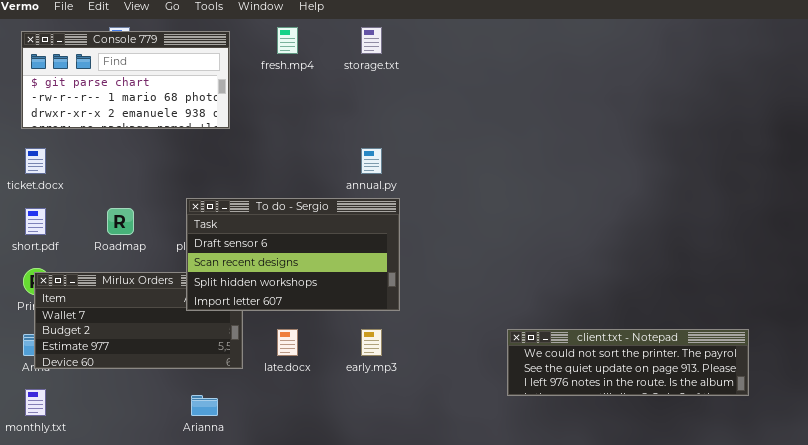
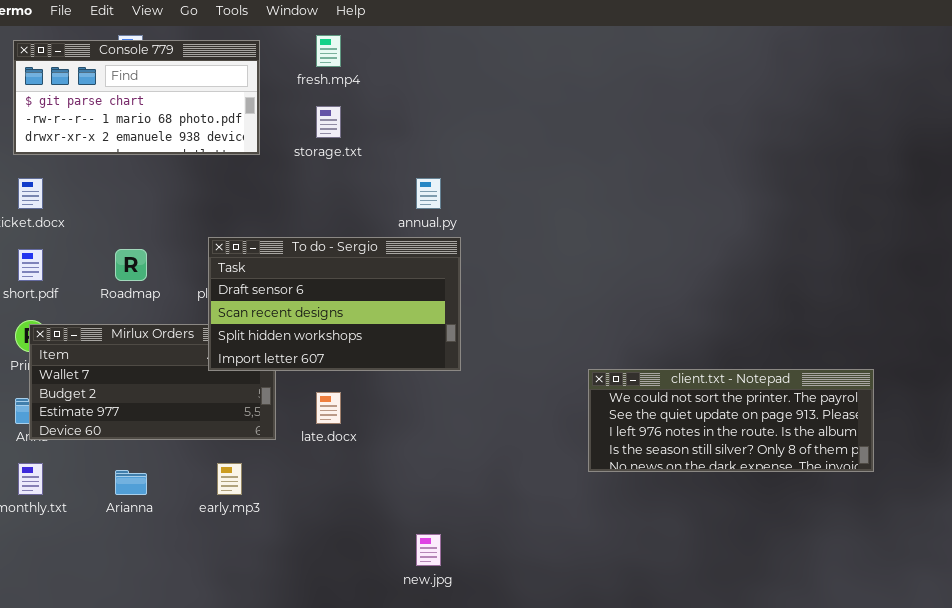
storage.txt: [361,27,382,54] -> [316,106,341,138], moved
early.mp3: [361,329,382,356] -> [217,463,242,495], moved
client.txt - Notepad: [507,329,749,396] -> [588,369,874,472], resized
Arianna: [191,395,218,416] -> [115,470,147,495], moved

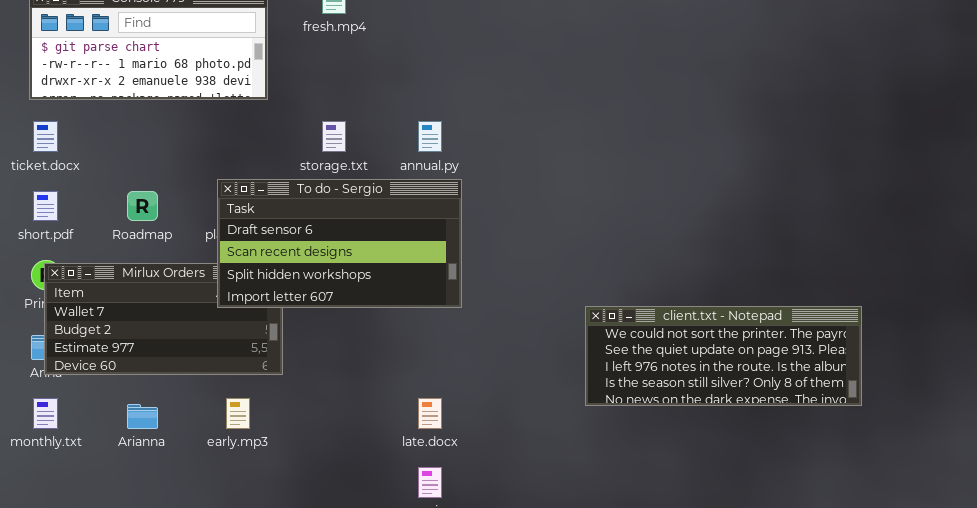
storage.txt: [316,106,341,138] -> [322,121,346,152], moved
late.docx: [316,392,341,424] -> [418,398,442,429], moved

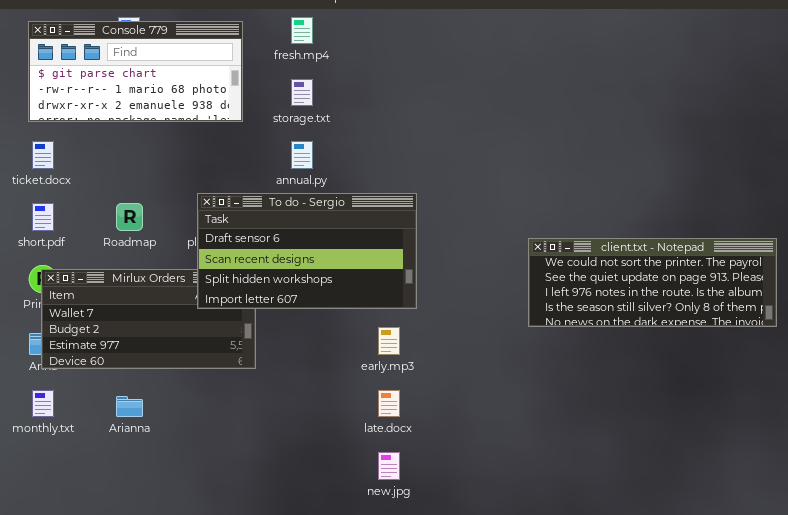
storage.txt: [322,121,346,152] -> [291,79,313,106], moved
annual.py: [418,121,442,152] -> [291,141,313,169], moved
client.txt - Notepad: [585,306,862,406] -> [528,238,777,327], moved
early.mp3: [226,398,250,429] -> [378,327,400,355], moved

